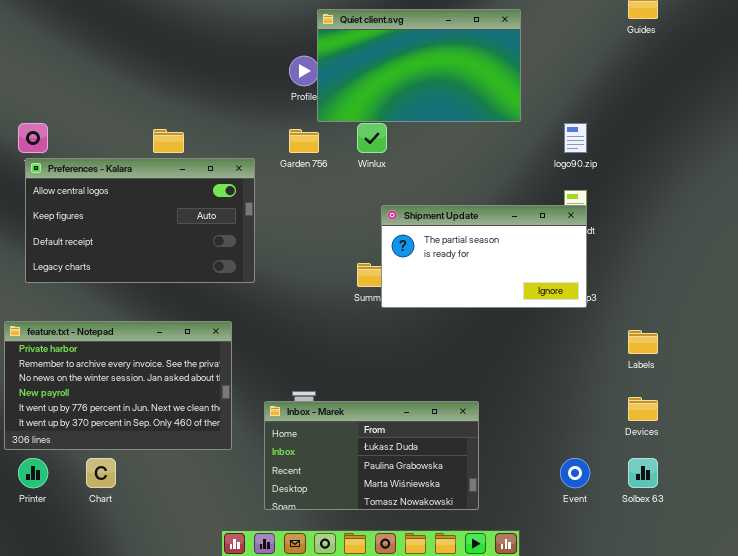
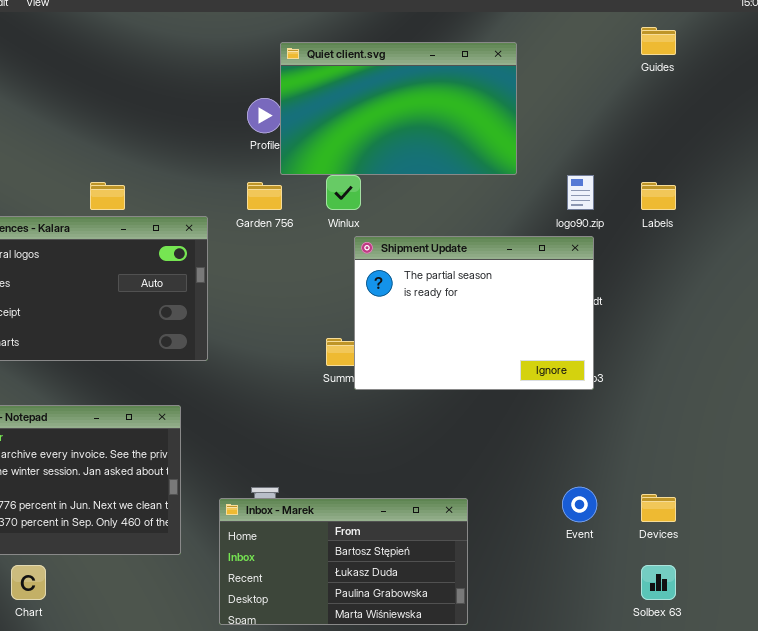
Shipment Update: [381,205,587,308] -> [354,236,594,390], resized
Labels: [628,330,658,354] -> [641,182,676,210], moved
Inbox - Marek: [264,401,479,510] -> [219,498,468,625], scrolled up 1 row
Event: [560,458,590,488] -> [562,487,597,522], moved

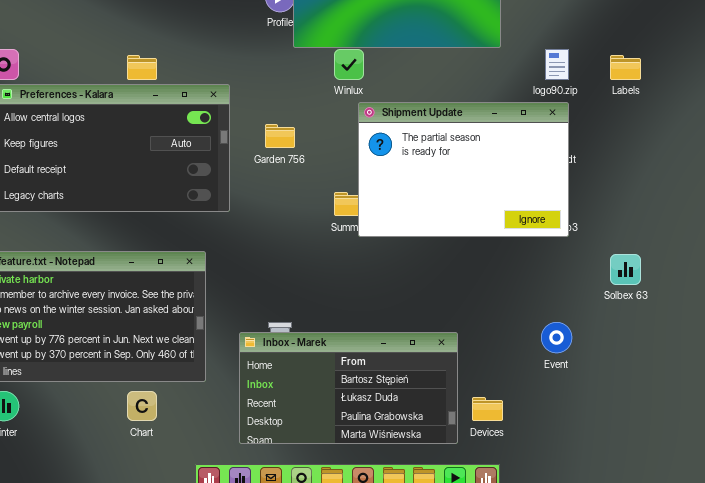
Garden 756: [247,182,282,210] -> [265,124,295,148], moved
Devices: [641,494,676,522] -> [472,397,503,421], moved
Chart: [11,565,46,600] -> [127,391,157,421], moved
Solbex 63: [641,565,676,600] -> [610,254,641,285], moved

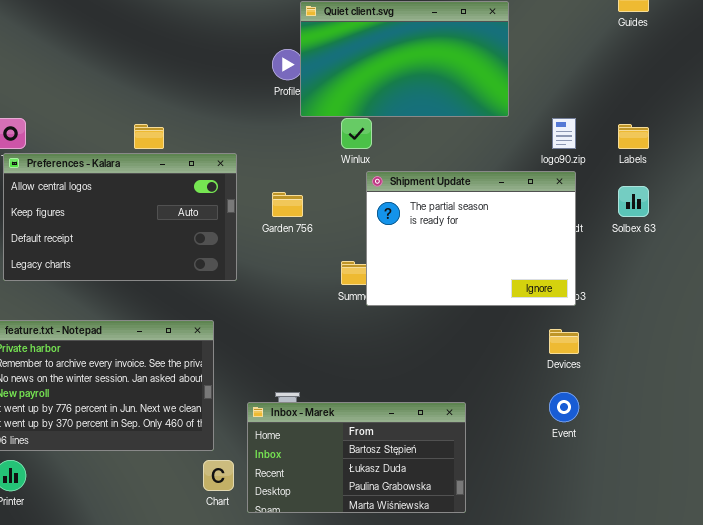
Solbex 63: [610,254,641,285] -> [618,186,649,217], moved
Chart: [127,391,157,421] -> [203,460,234,491], moved
Devices: [472,397,503,421] -> [549,329,579,354], moved

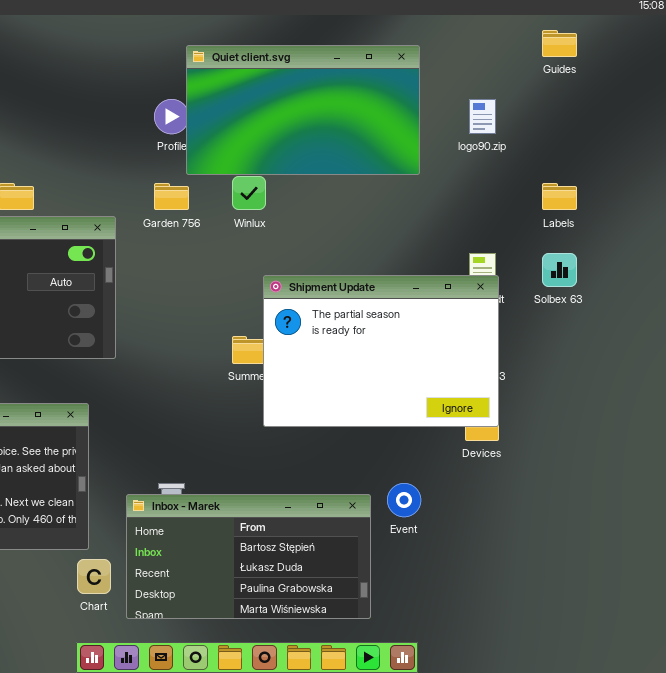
logo90.zip: [552,118,576,149] -> [469,99,496,134], moved
Shipment Update: [366,171,576,306] -> [263,275,499,427], moved
Garden 756: [272,192,303,217] -> [154,183,189,210], moved
Event: [549,392,579,422] -> [387,483,421,517], moved

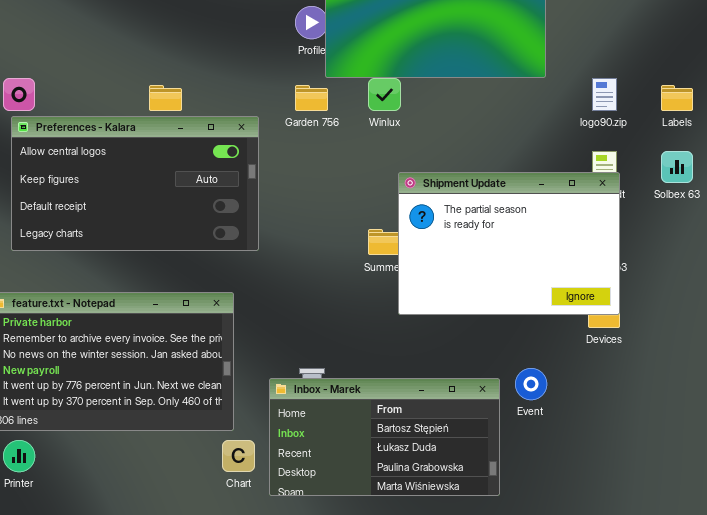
logo90.zip: [469,99,496,134] -> [592,78,617,111], moved

